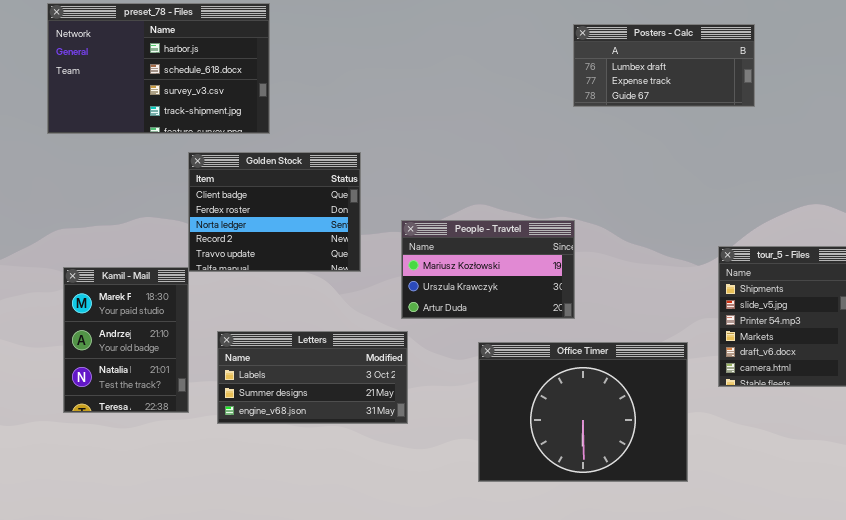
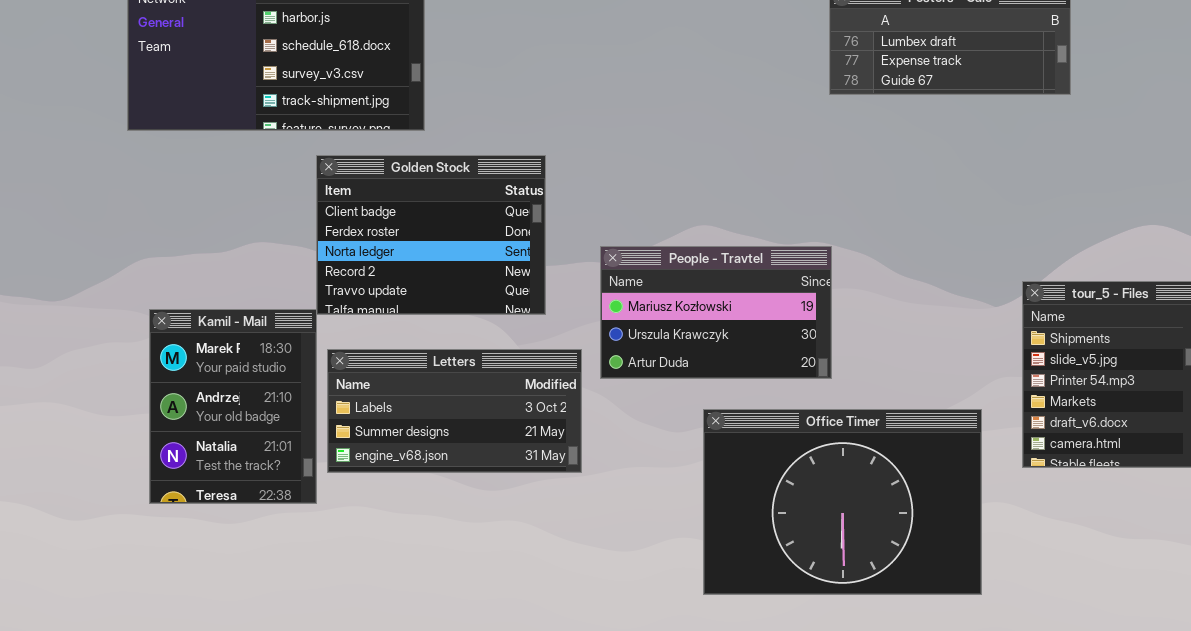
Letters: [217,331,408,424] -> [327,349,582,473], moved

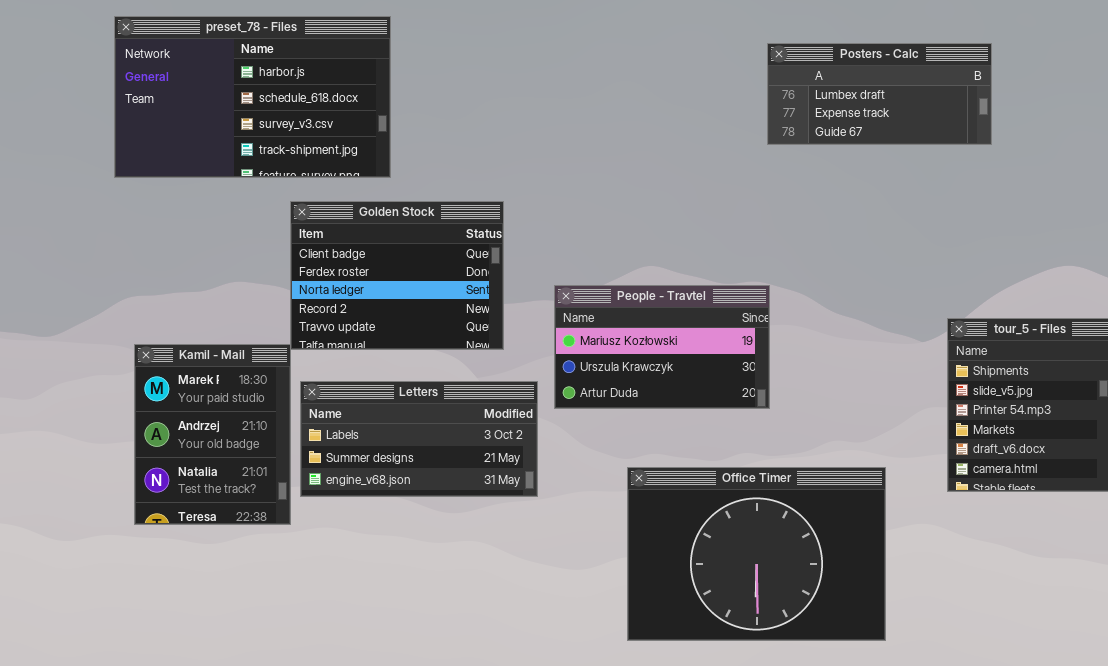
Office Timer: [703,409,982,595] -> [627,467,886,641], moved

